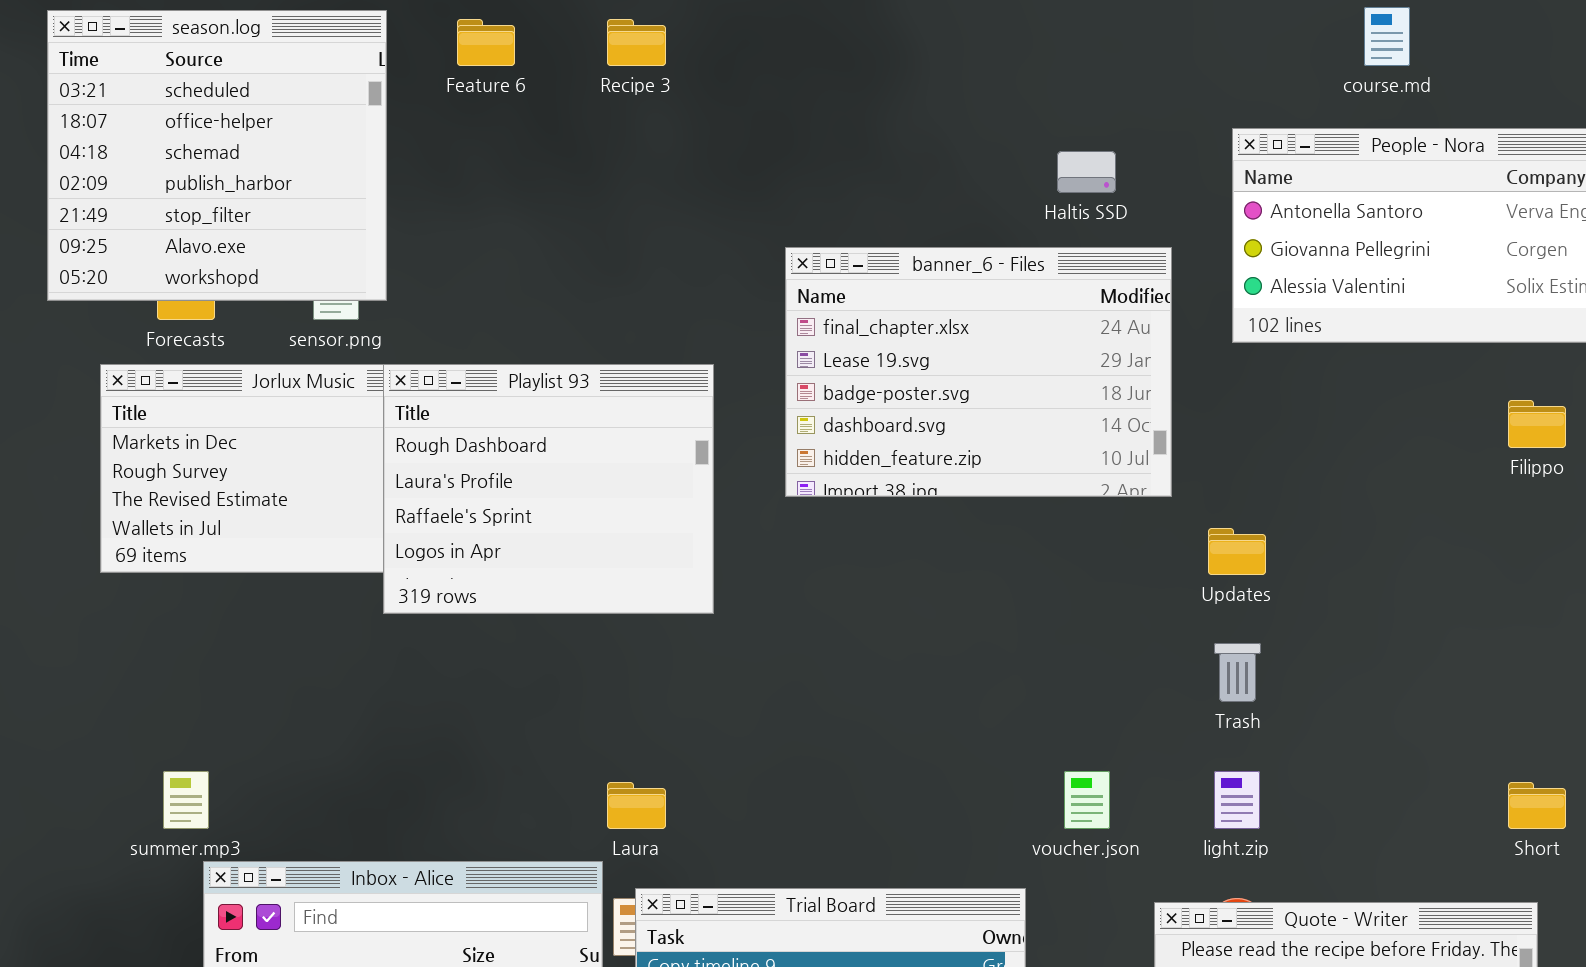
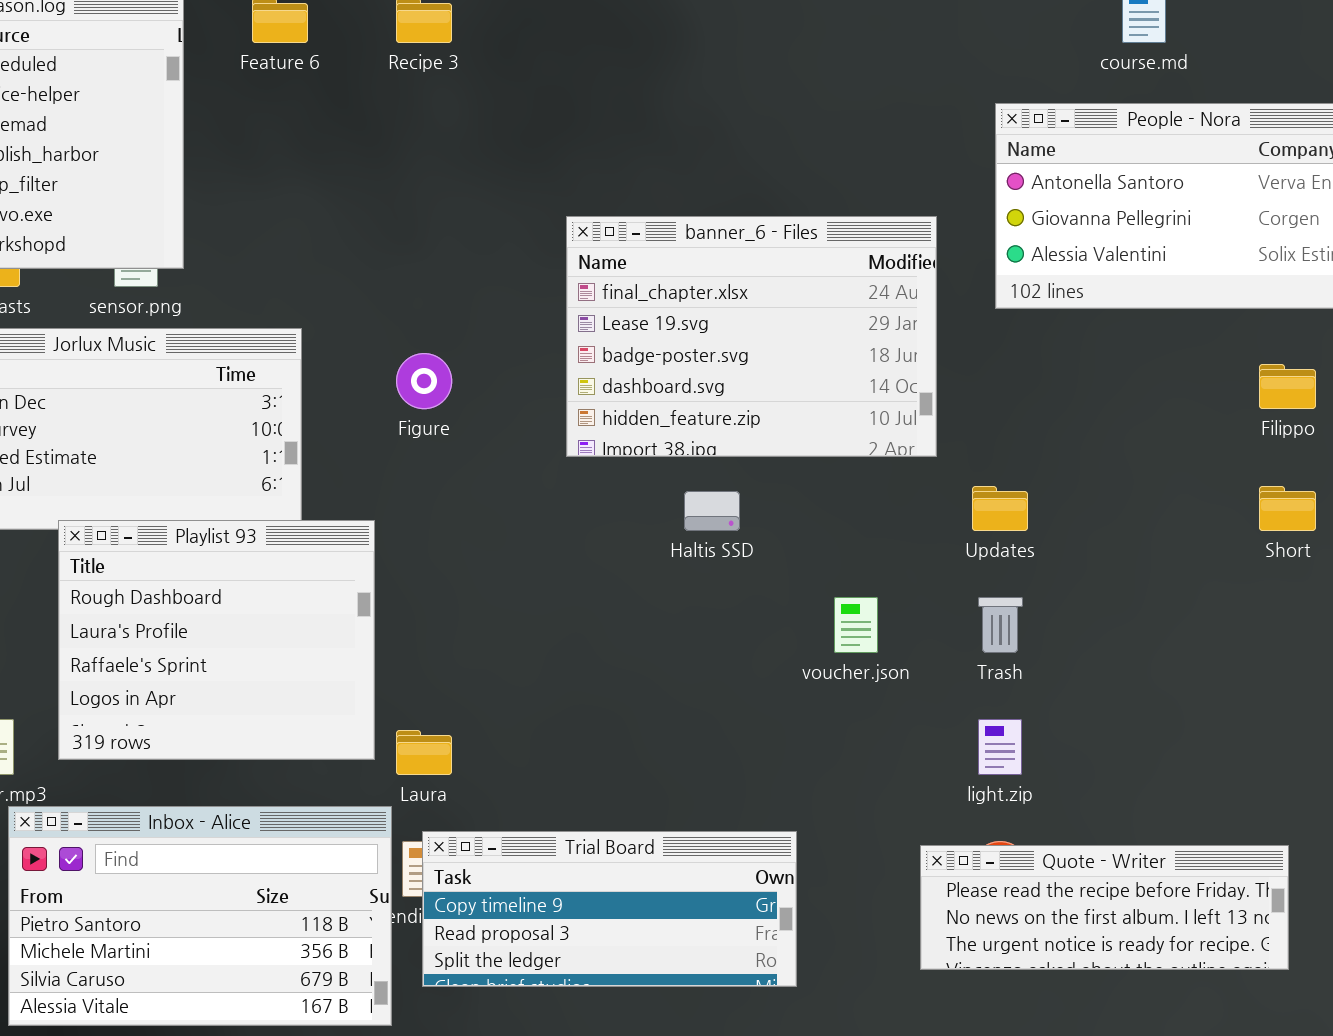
Haltis SSD: [1057,151,1116,193] -> [684,491,740,531], moved
Playlist 93: [383,364,714,614] -> [58,520,375,760], moved
voucher.json: [1064,771,1110,829] -> [834,597,878,653], moved
Short: [1508,782,1566,829] -> [1259,486,1316,531], moved

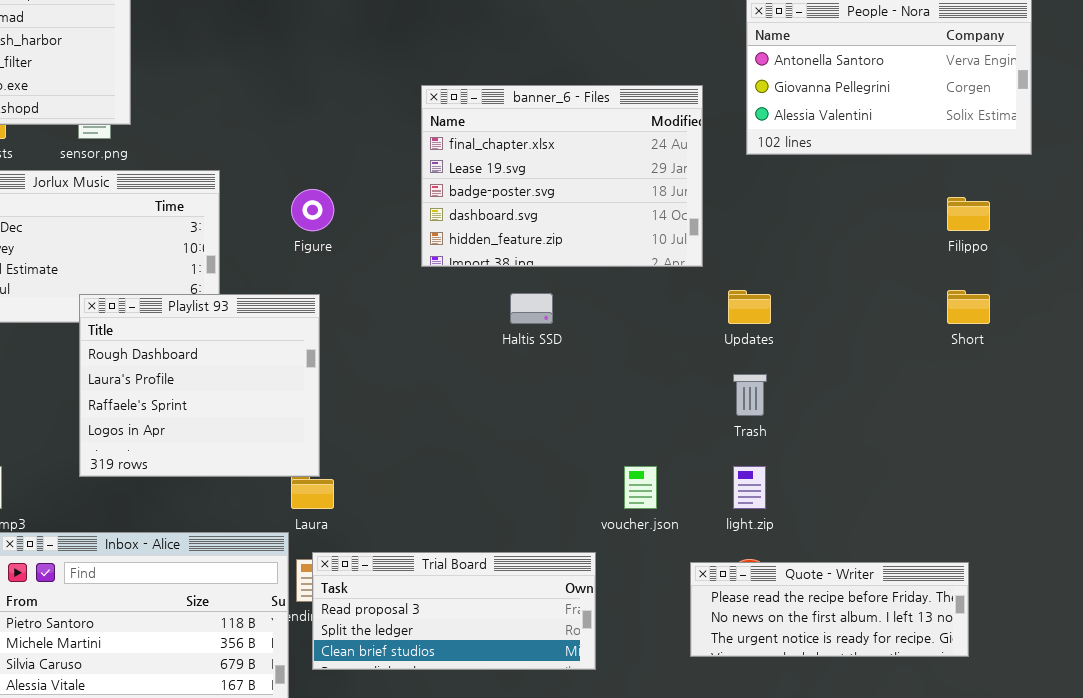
Playlist 93: [58,520,375,760] -> [79,294,320,477], moved
voucher.json: [834,597,878,653] -> [624,466,657,509], moved
Trial Board: [422,831,797,987] -> [312,552,596,670], scrolled down 1 row

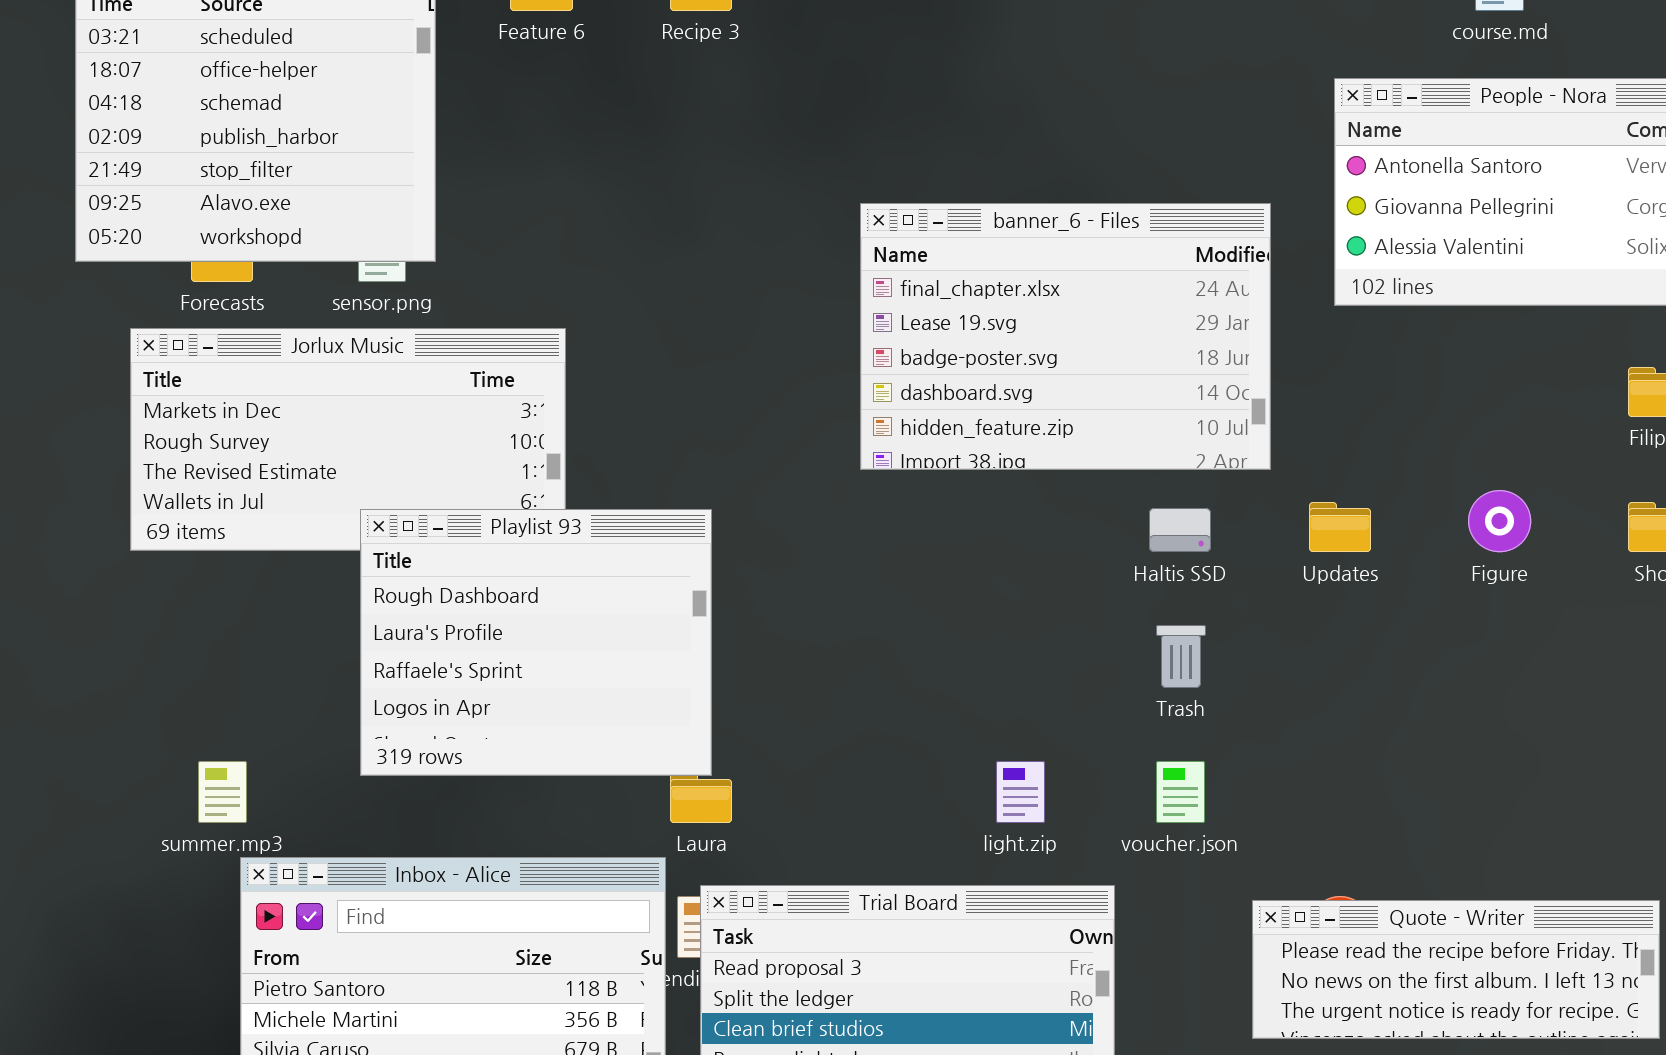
Figure: [291,189,334,231] -> [1468,490,1531,552], moved
Haltis SSD: [510,293,553,324] -> [1149,508,1211,552], moved
Trash: [733,374,767,416] -> [1156,625,1206,688], moved
light.zip: [733,466,766,509] -> [996,761,1045,823], moved

